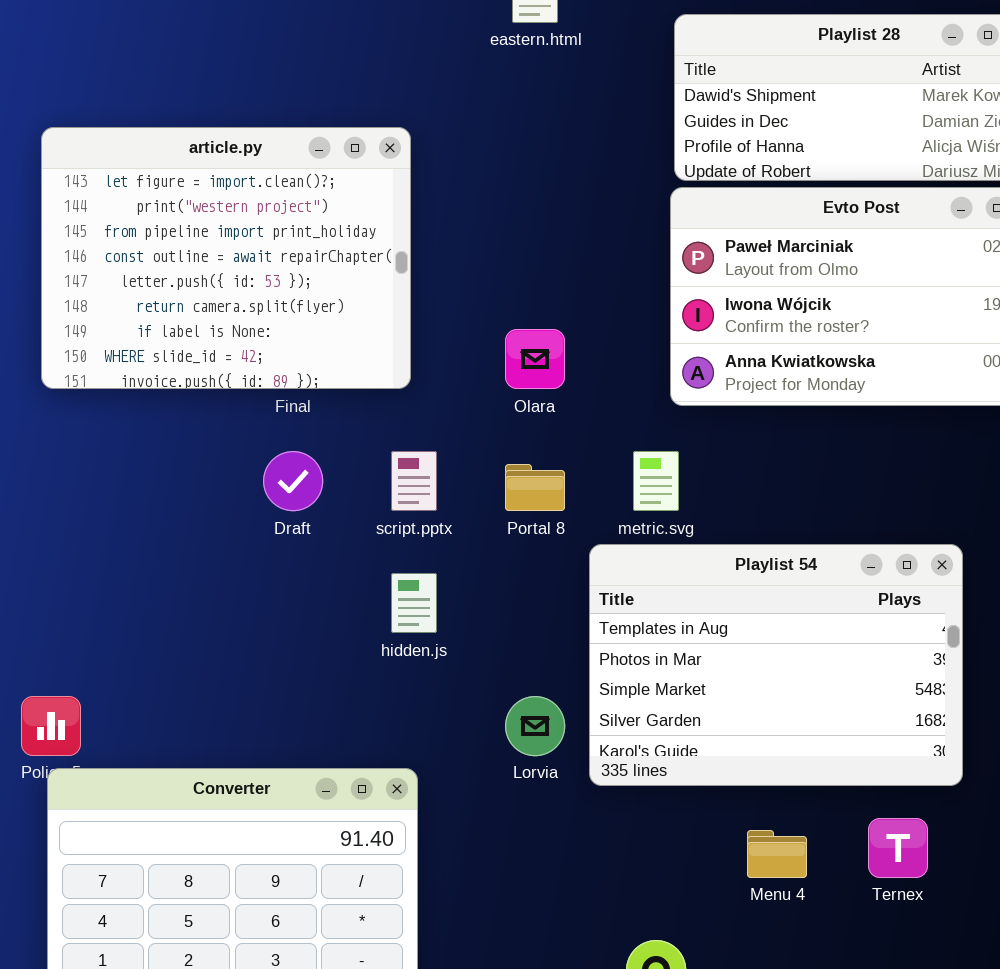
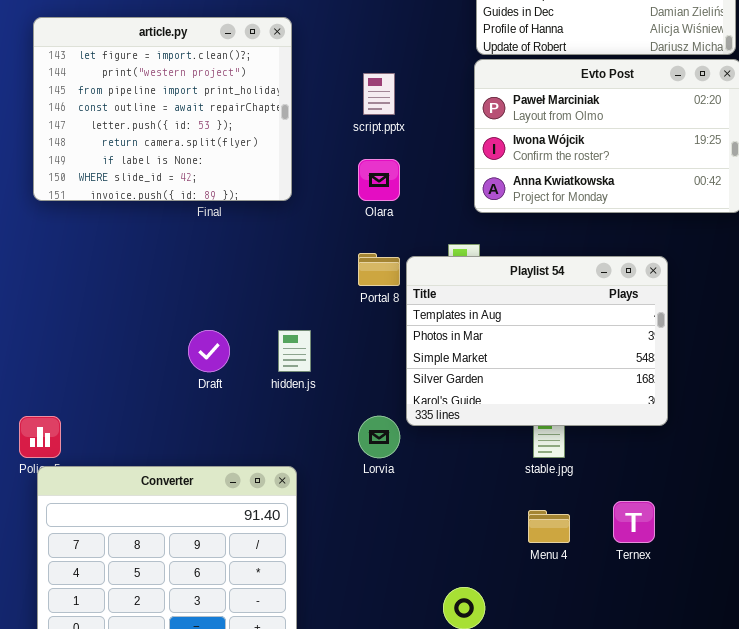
Draft: [263,451,323,511] -> [188,330,230,372], moved
script.pptx: [391,451,437,511] -> [363,73,395,115], moved
Playlist 54: [589,544,963,786] -> [406,256,668,426], moved

